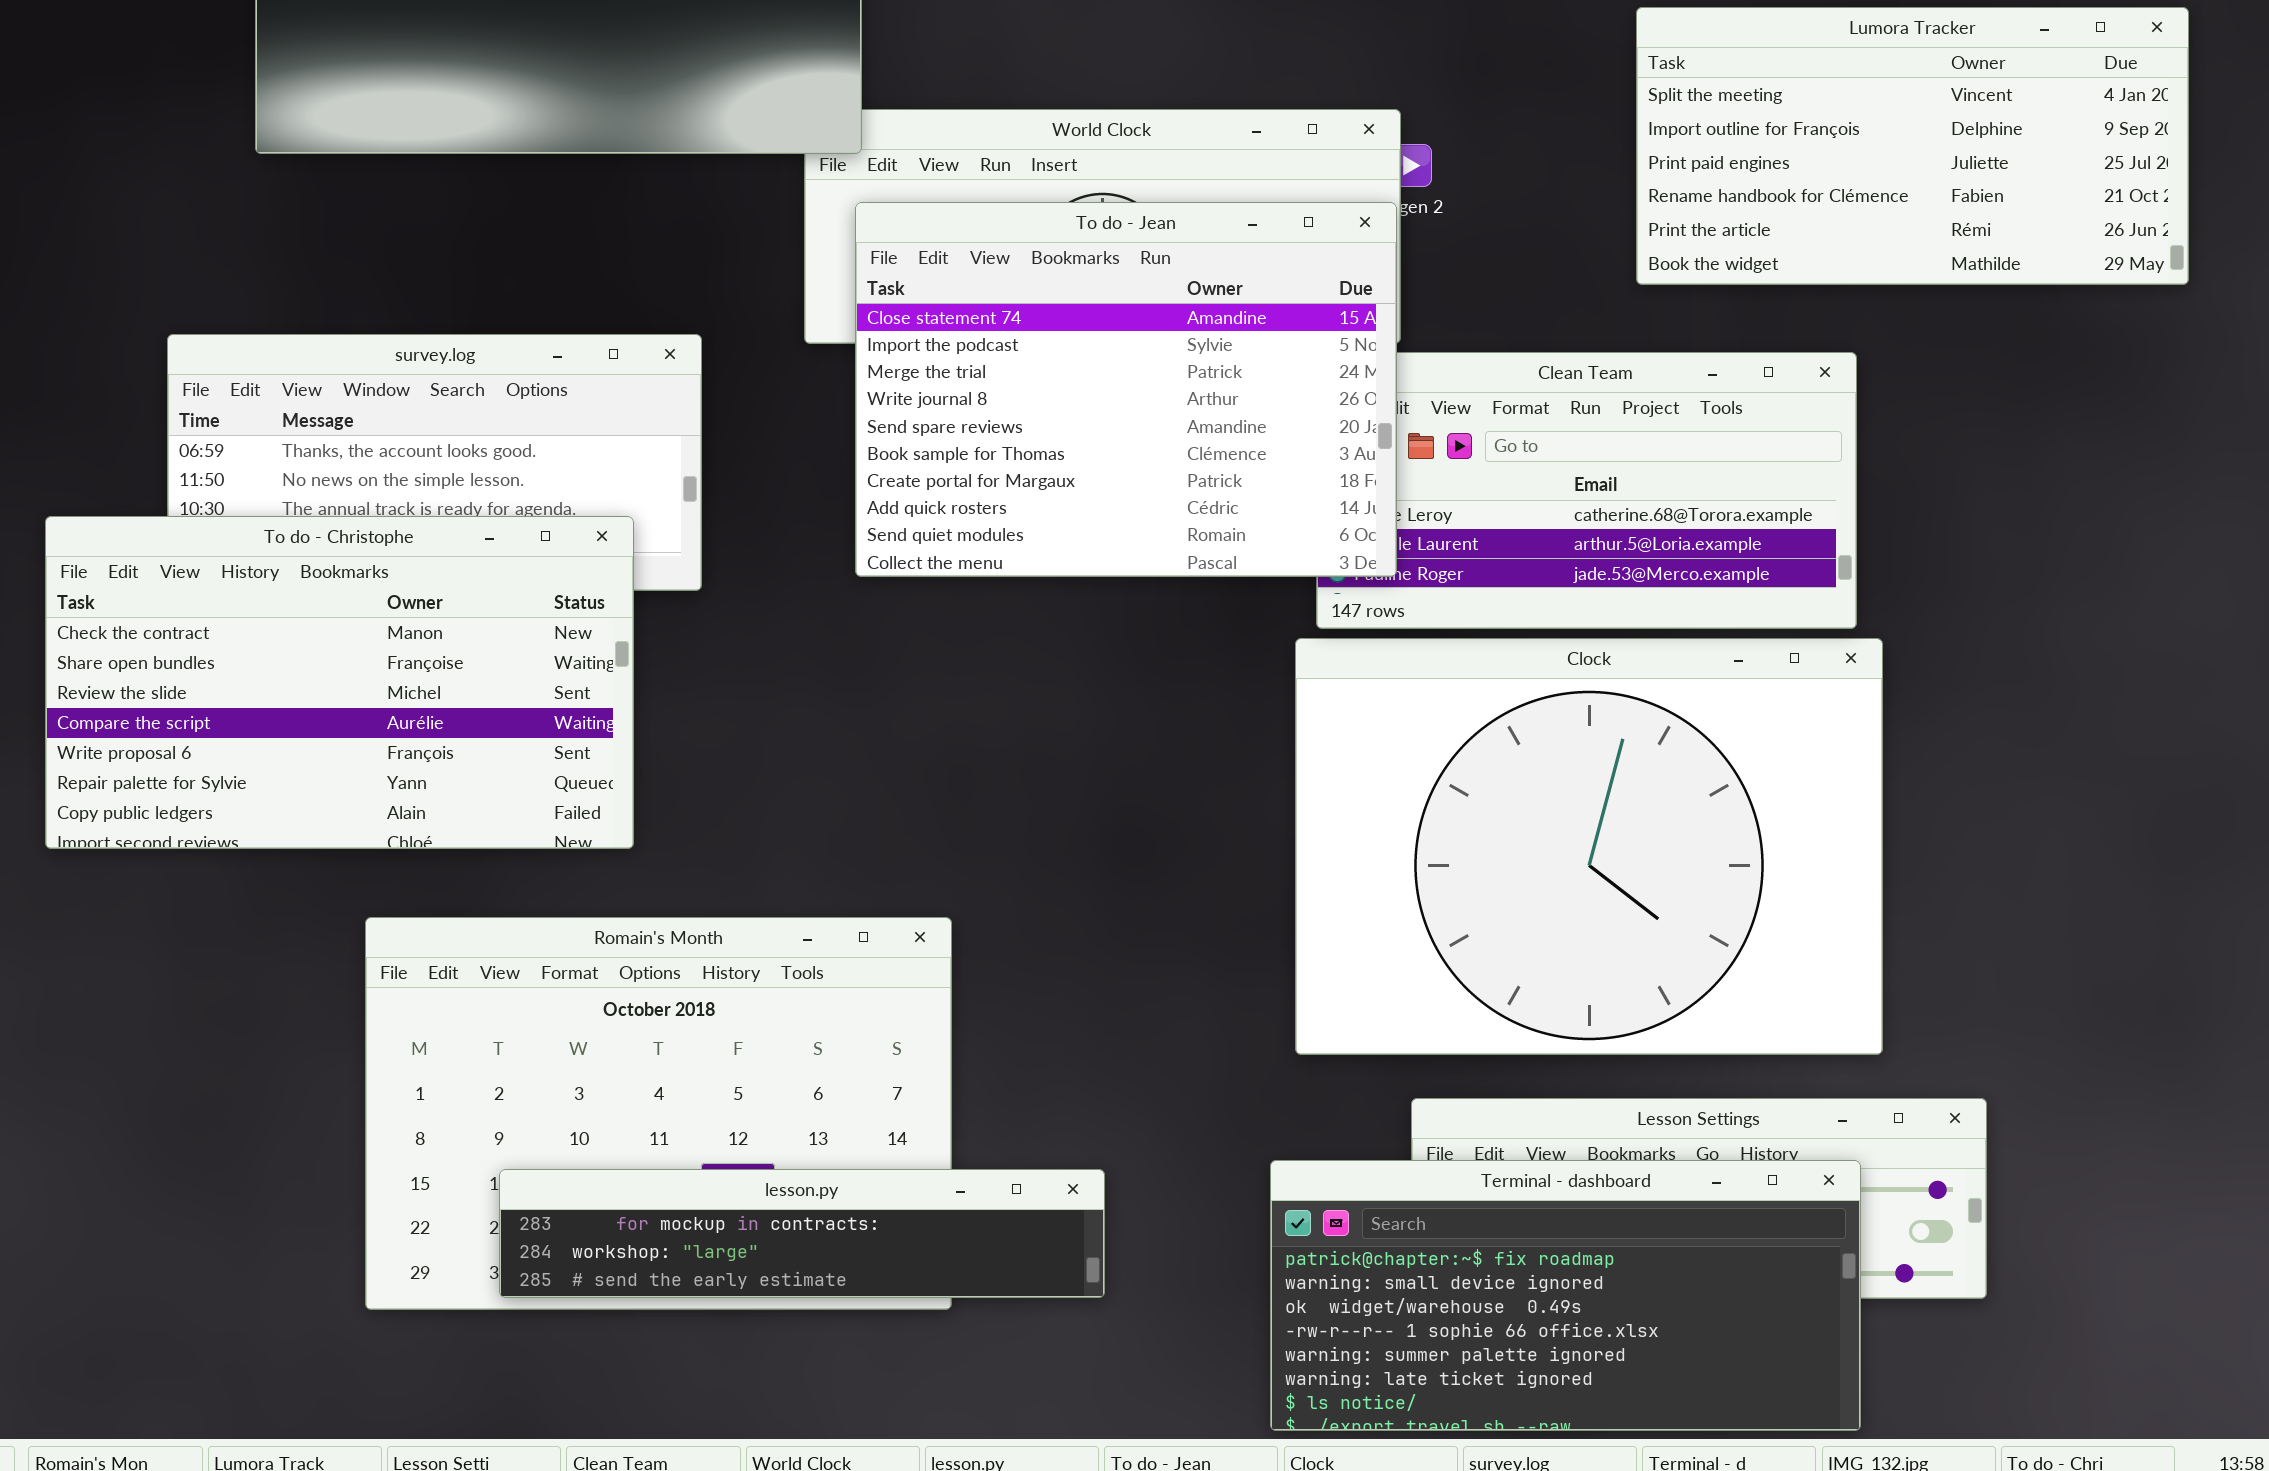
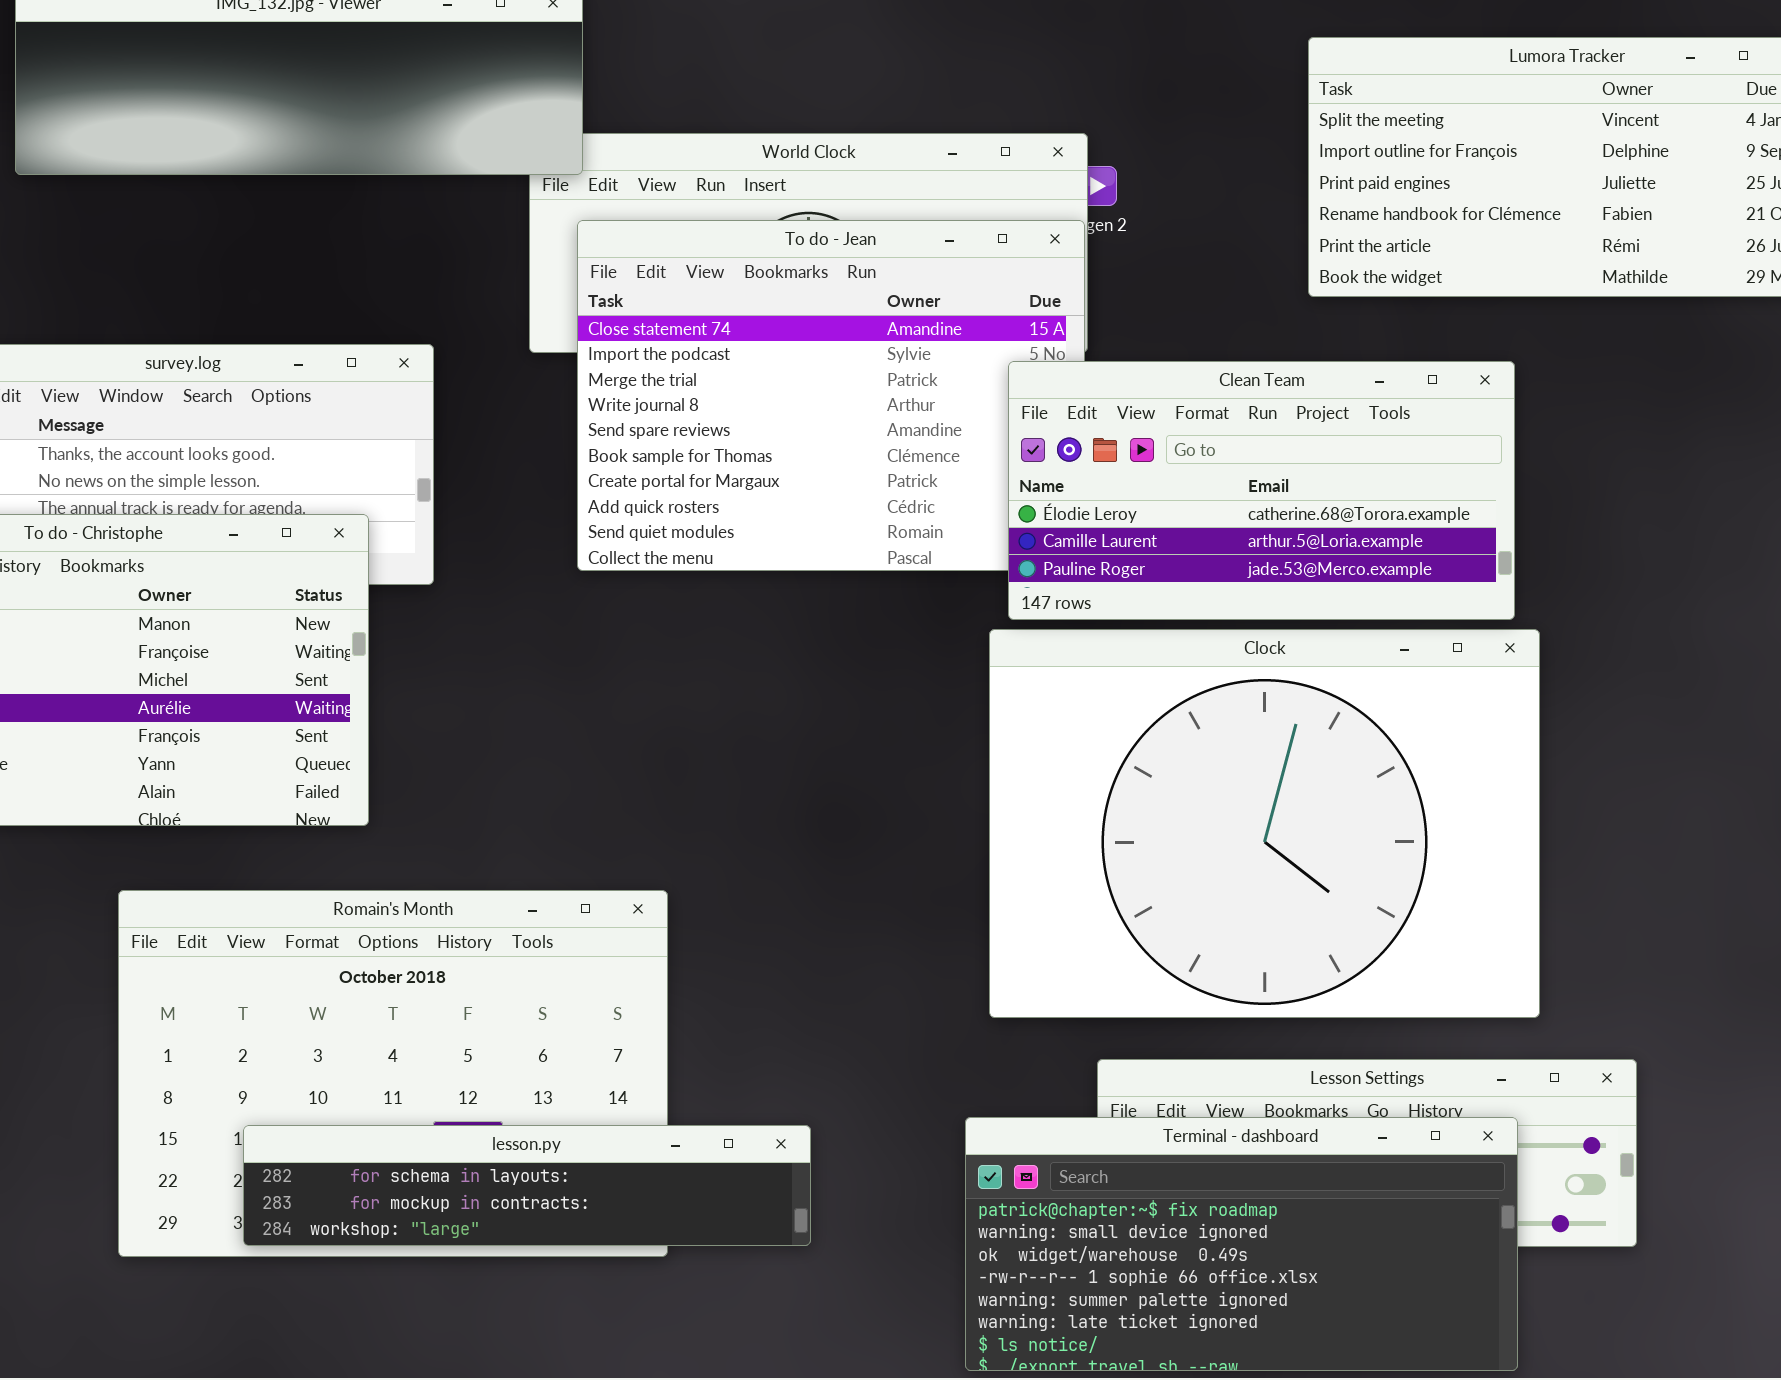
Clean Team: [1316,352,1857,629] -> [1008,361,1515,620], raised
lesson.py: [499,1169,1105,1298] -> [243,1125,811,1246], scrolled up 1 row

